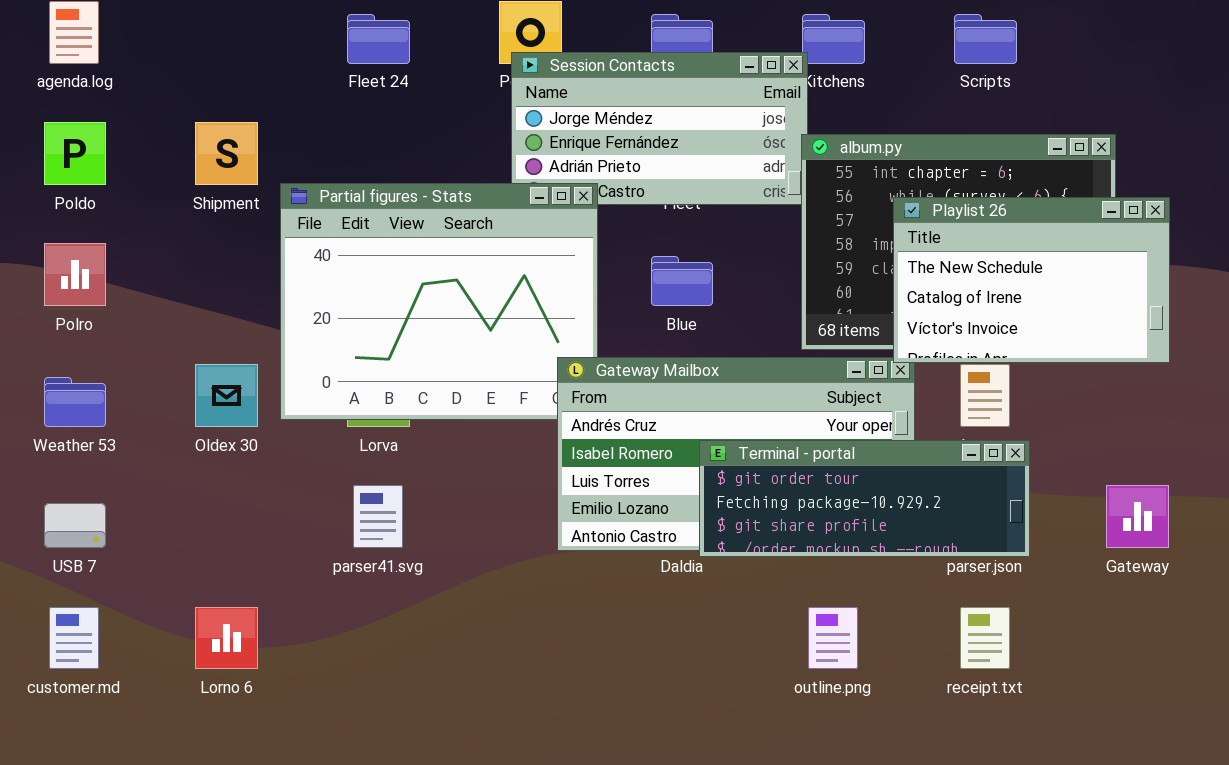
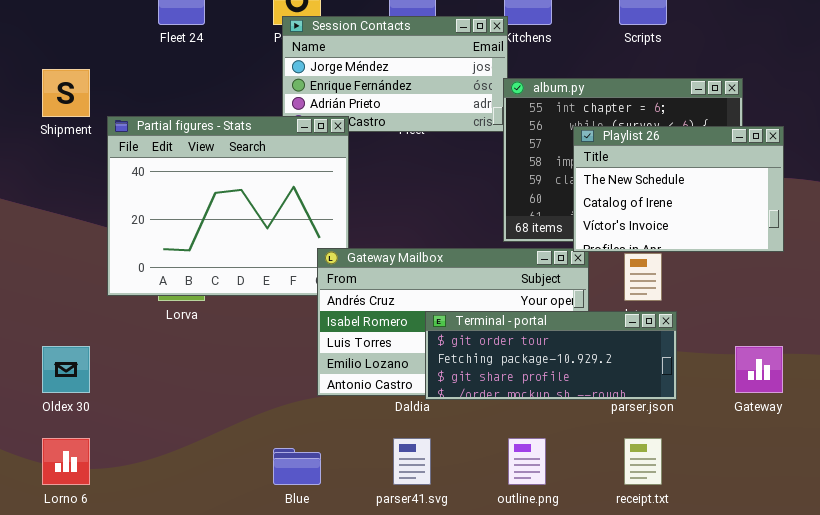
Blue: [651,256,713,306] -> [273,448,321,485], moved
Oldex 30: [195,364,258,427] -> [42,346,90,393], moved
parser41.svg: [353,485,403,548] -> [393,438,431,485], moved

